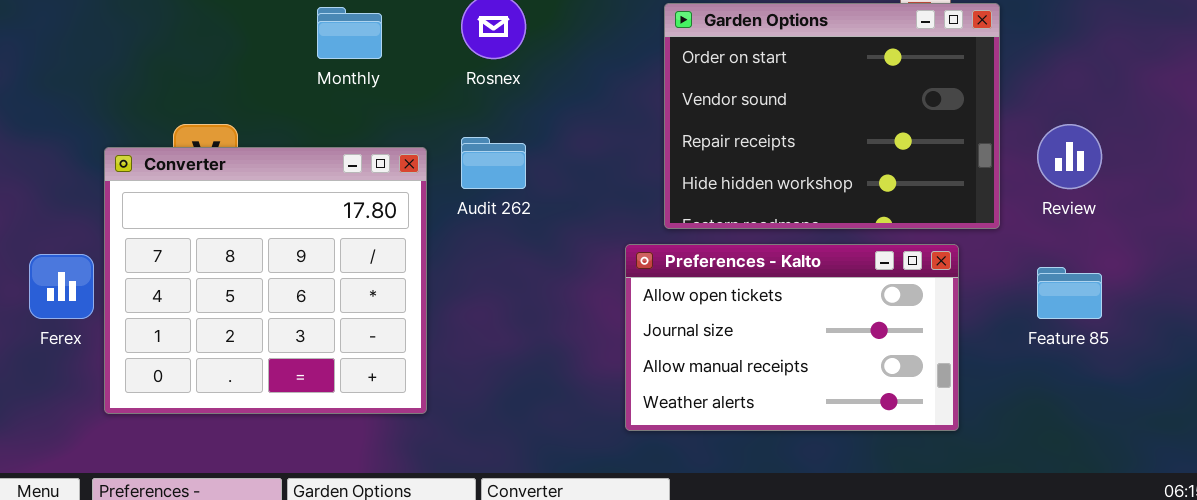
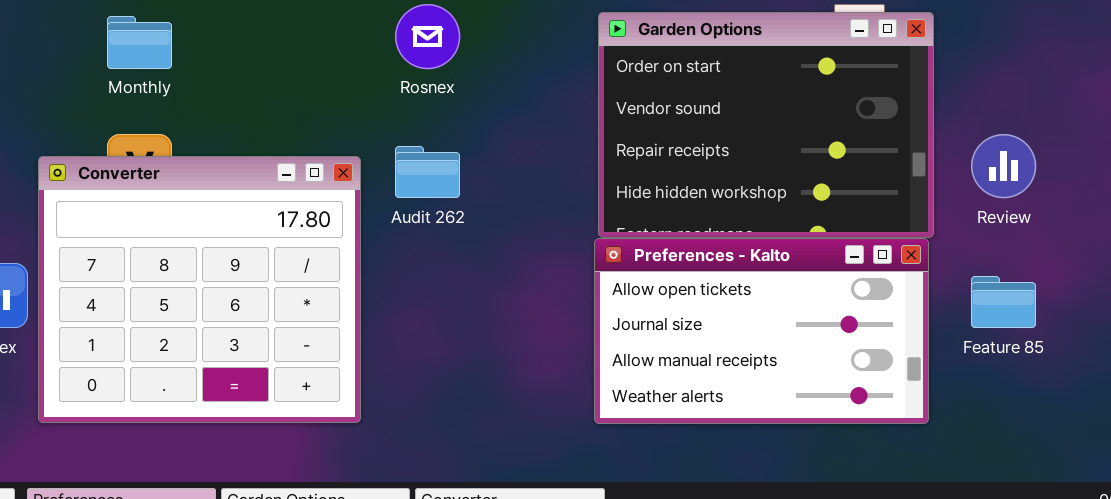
Monthly: [317,7,382,59] -> [107,16,172,69], moved
Preferences - Kalto: [625,244,959,431] -> [594,238,929,424], moved

